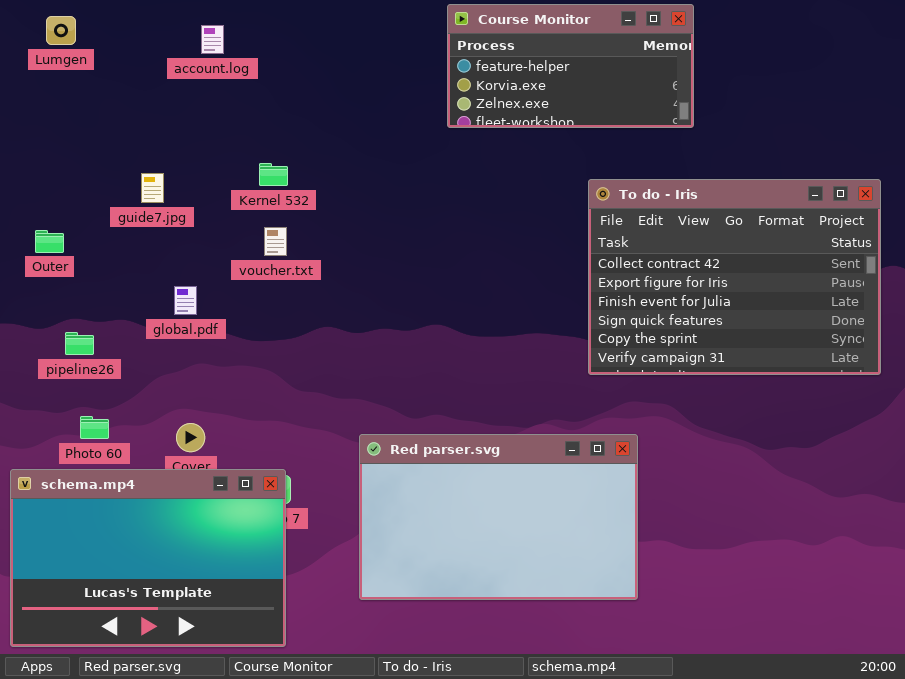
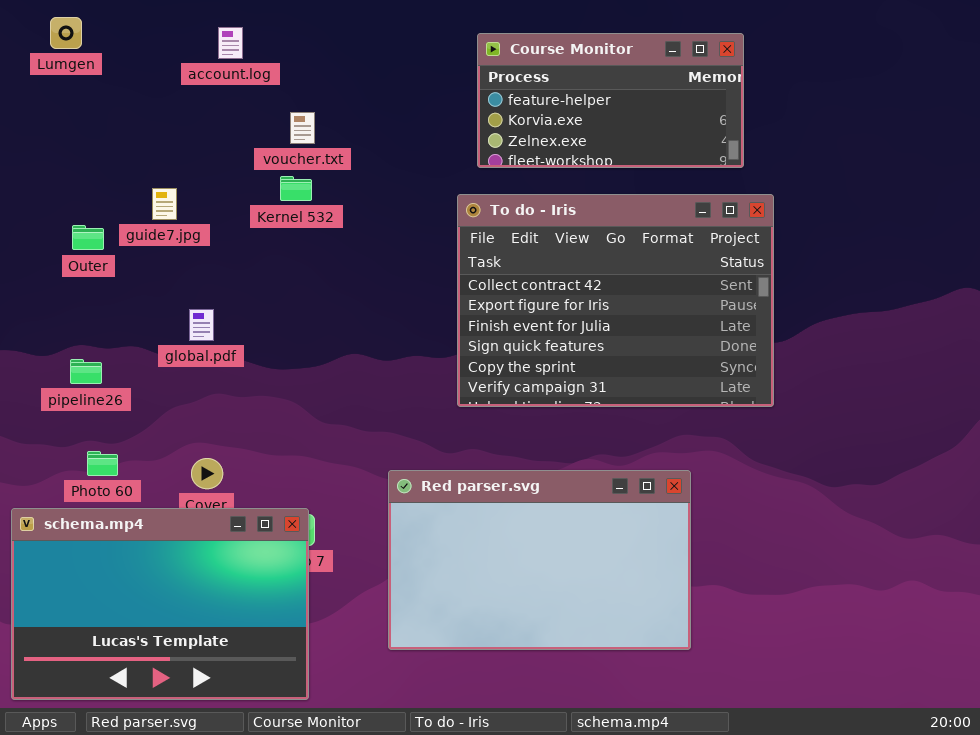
Course Monitor: [447,4,694,128] -> [477,33,744,168], moved
To do - Iris: [588,179,881,375] -> [457,194,774,407], moved
voucher.txt: [264,227,287,256] -> [290,112,315,144], moved
Outer: [35,230,64,253] -> [72,225,104,250], moved

